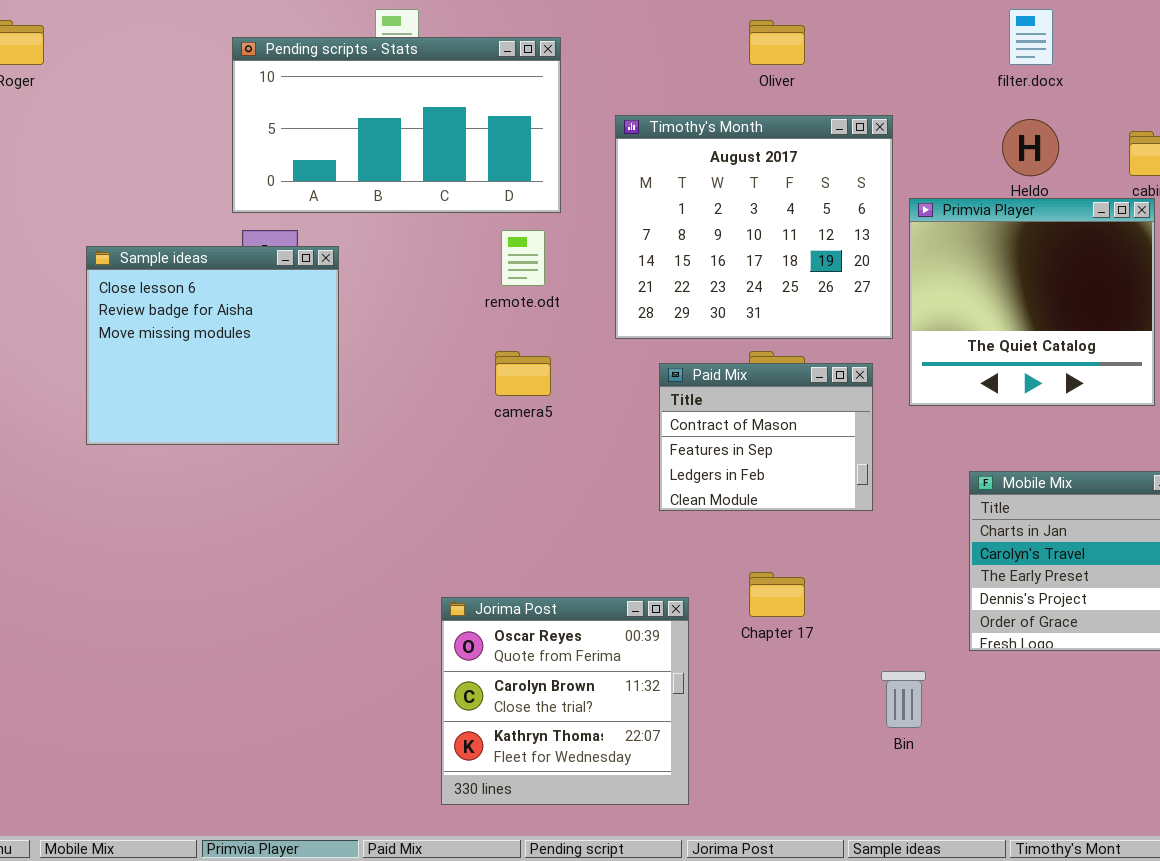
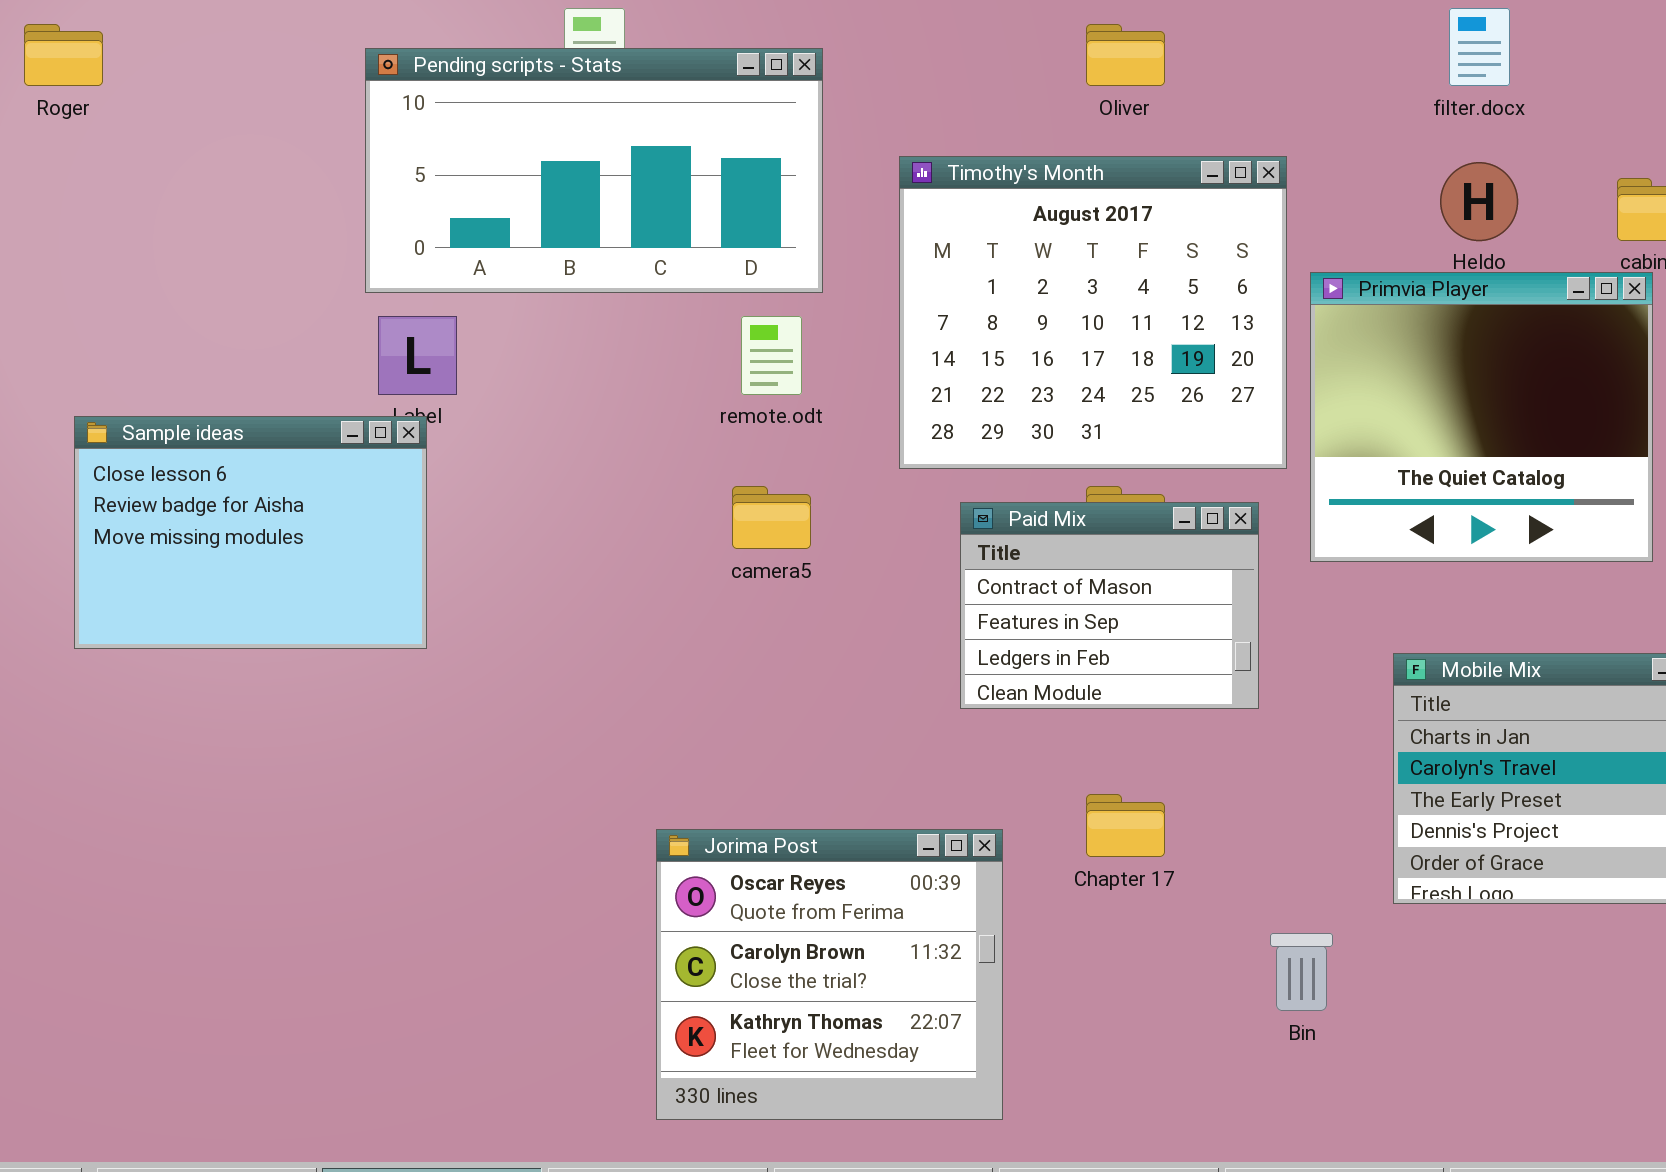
Sample ideas: [86,246,339,445] -> [74,416,427,649], moved, resized

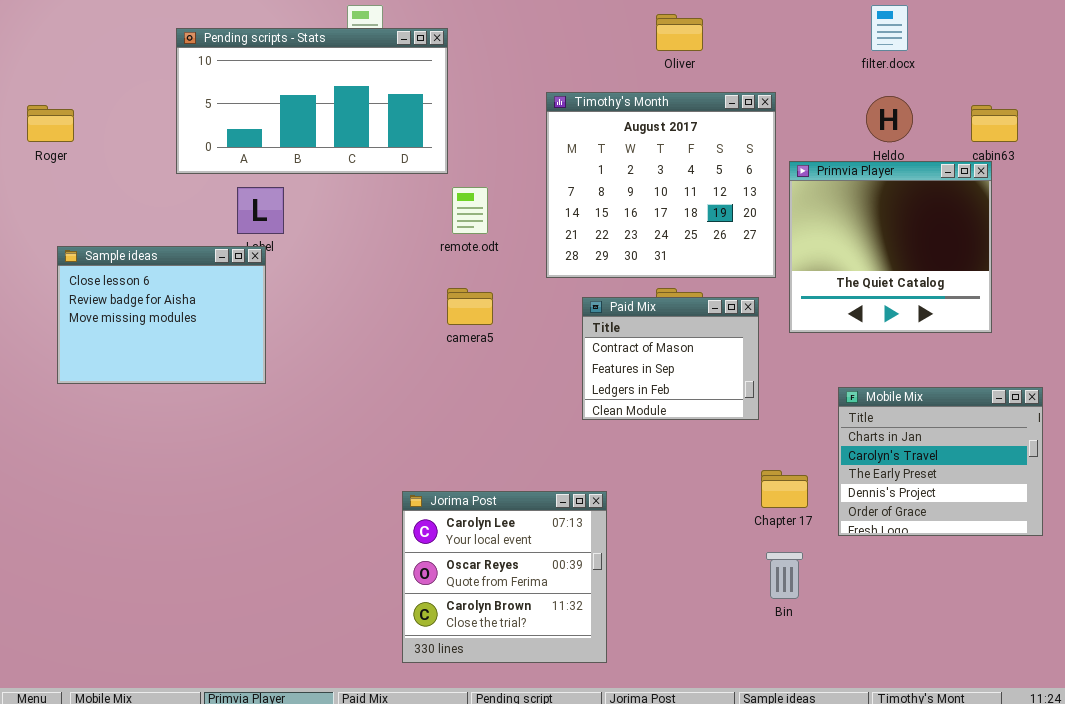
Roger: [24,24,103,86] -> [27,105,74,142], moved
Pending scripts - Stats: [365,48,823,293] -> [176,28,448,174], moved
Chapter 17: [1086,794,1165,857] -> [761,470,808,508], moved
Jorima Post: [656,829,1003,1120] -> [402,491,607,663], scrolled up 1 row

